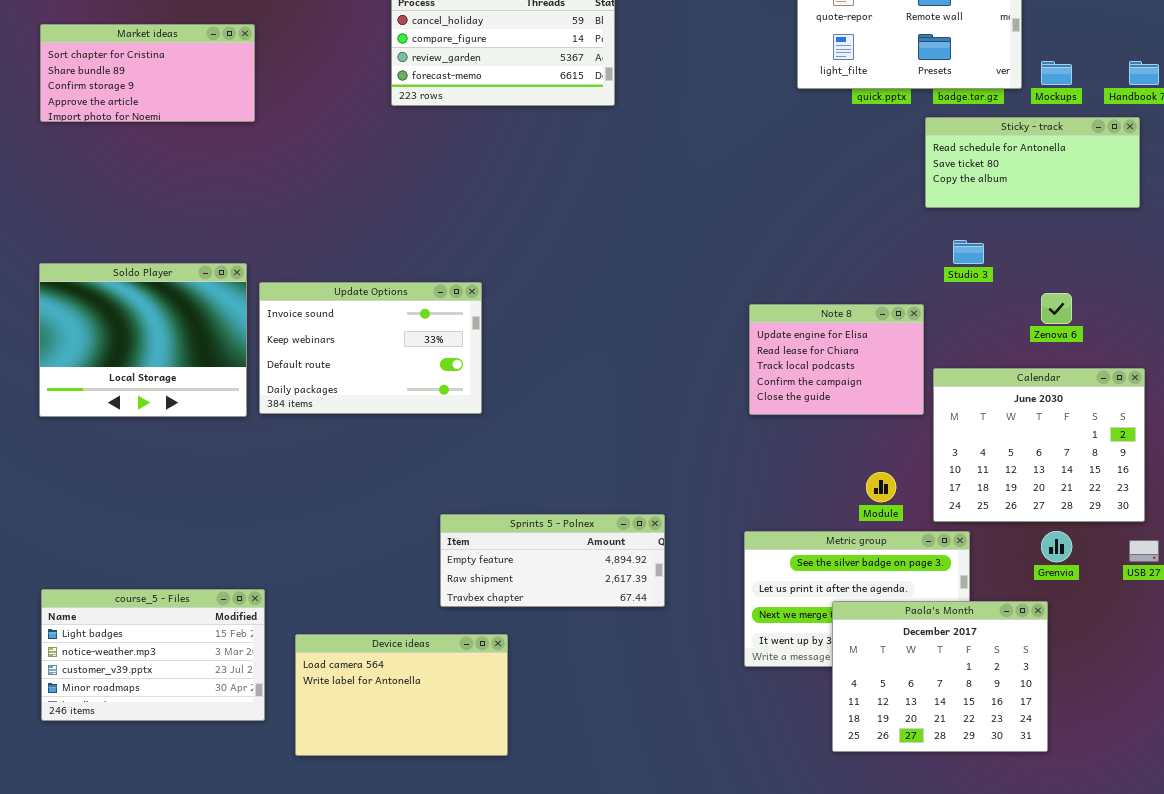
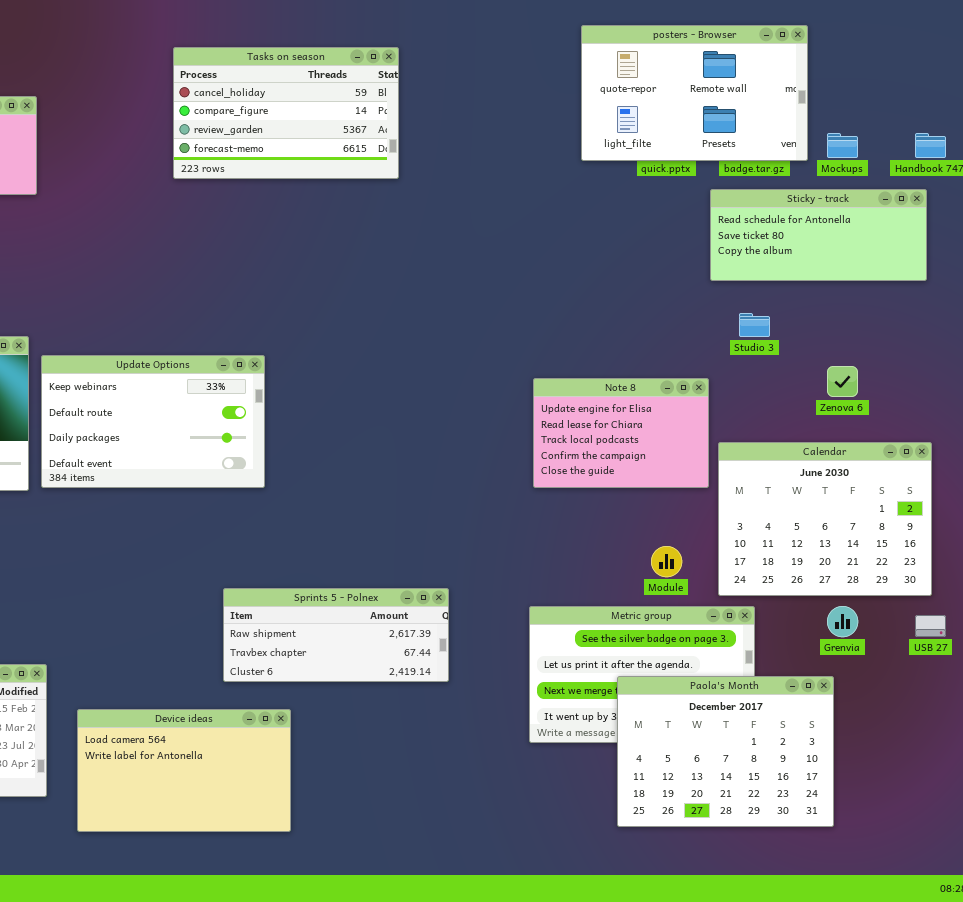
Update Options: [259,282,482,414] -> [41,355,265,488], scrolled down 1 row
Sprints 5 - Polnex: [440,514,665,607] -> [223,588,449,682], scrolled down 1 row

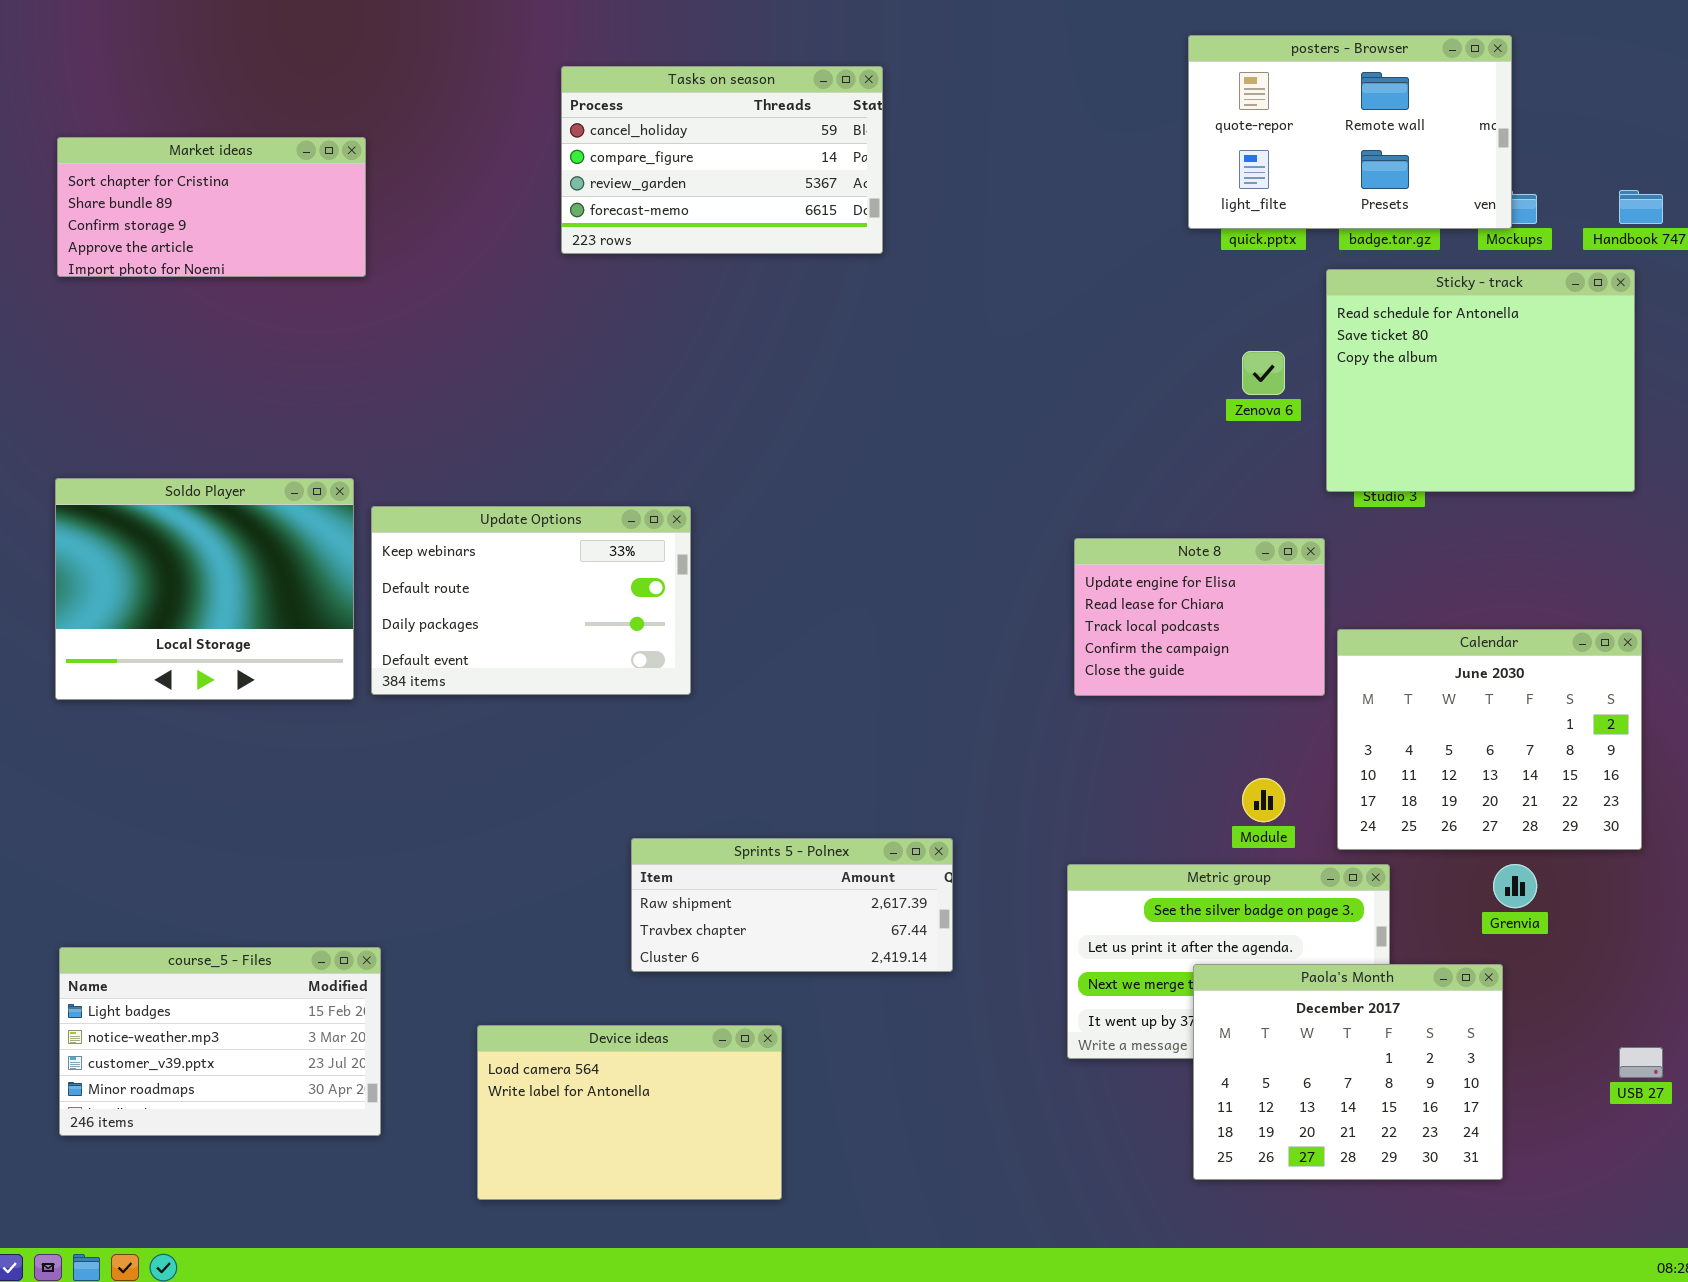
posters - Browser: [581,25,808,161] -> [1188,35,1512,229], moved
Sticky - track: [710,189,927,281] -> [1326,269,1635,492], resized
Zenova 6: [827,366,858,397] -> [1242,351,1285,395], moved
USB 27: [915,615,946,637] -> [1619,1047,1663,1078], moved
Device ideas: [77,709,291,832] -> [477,1025,782,1200], moved

